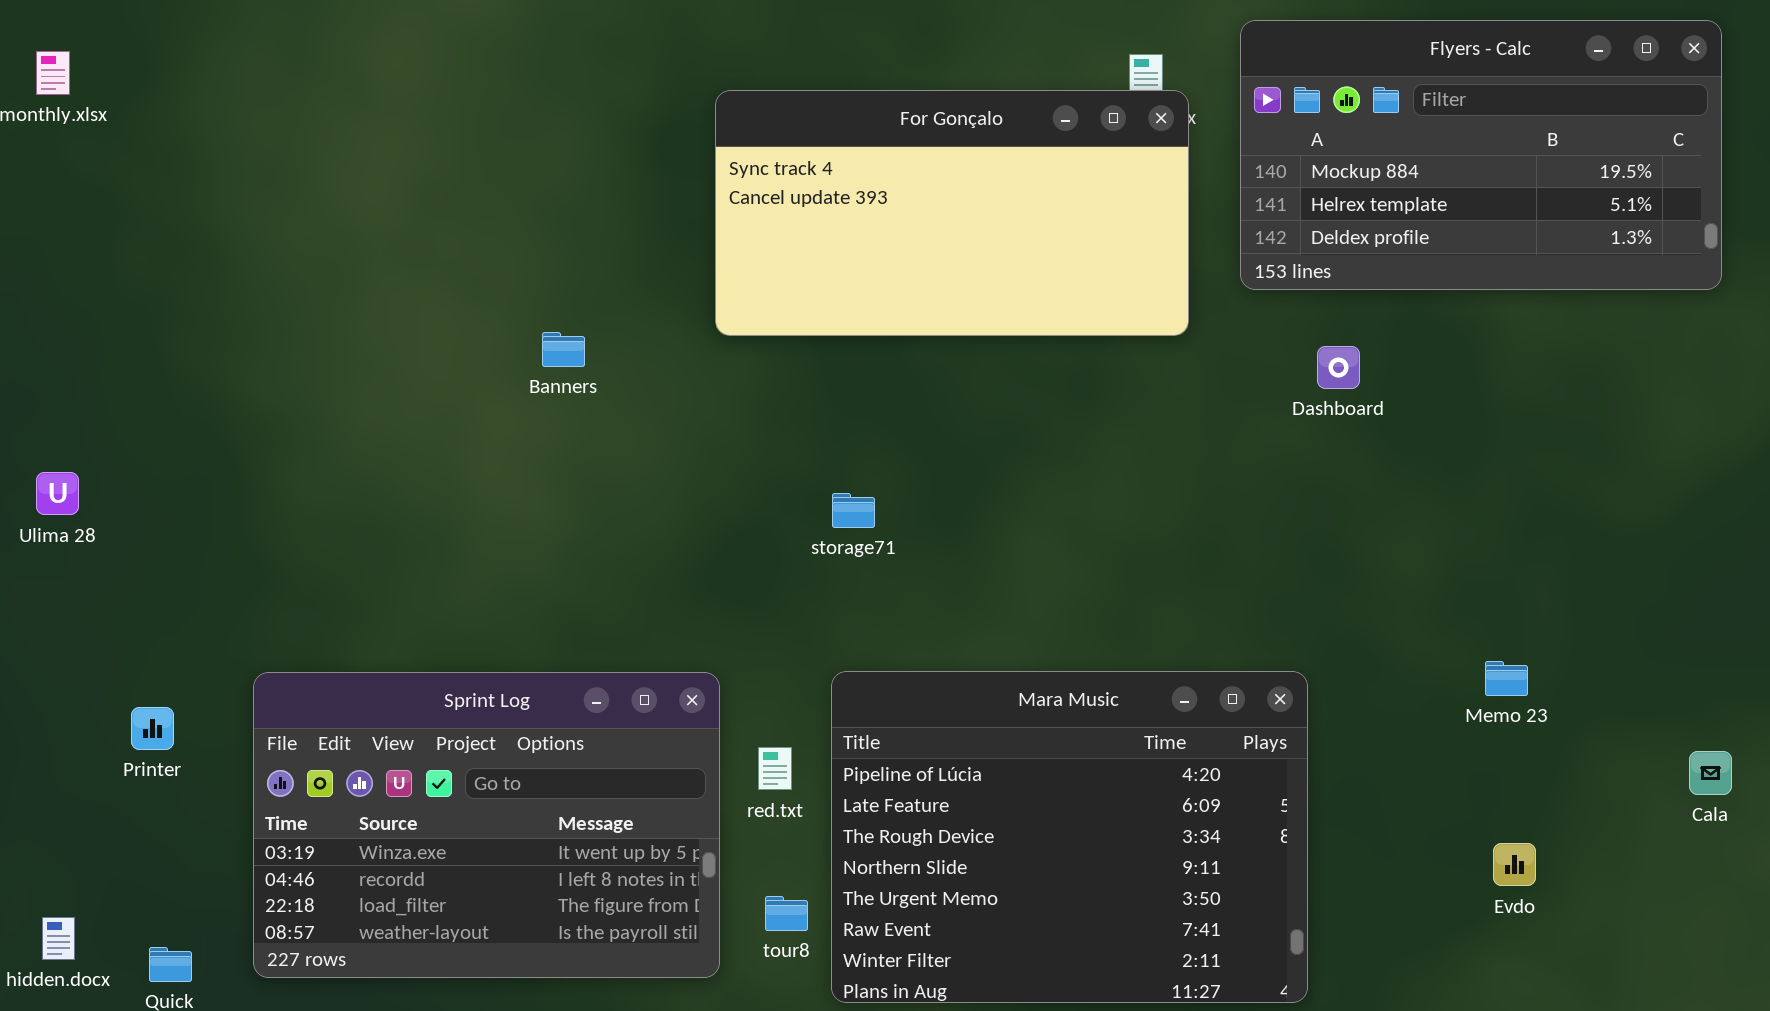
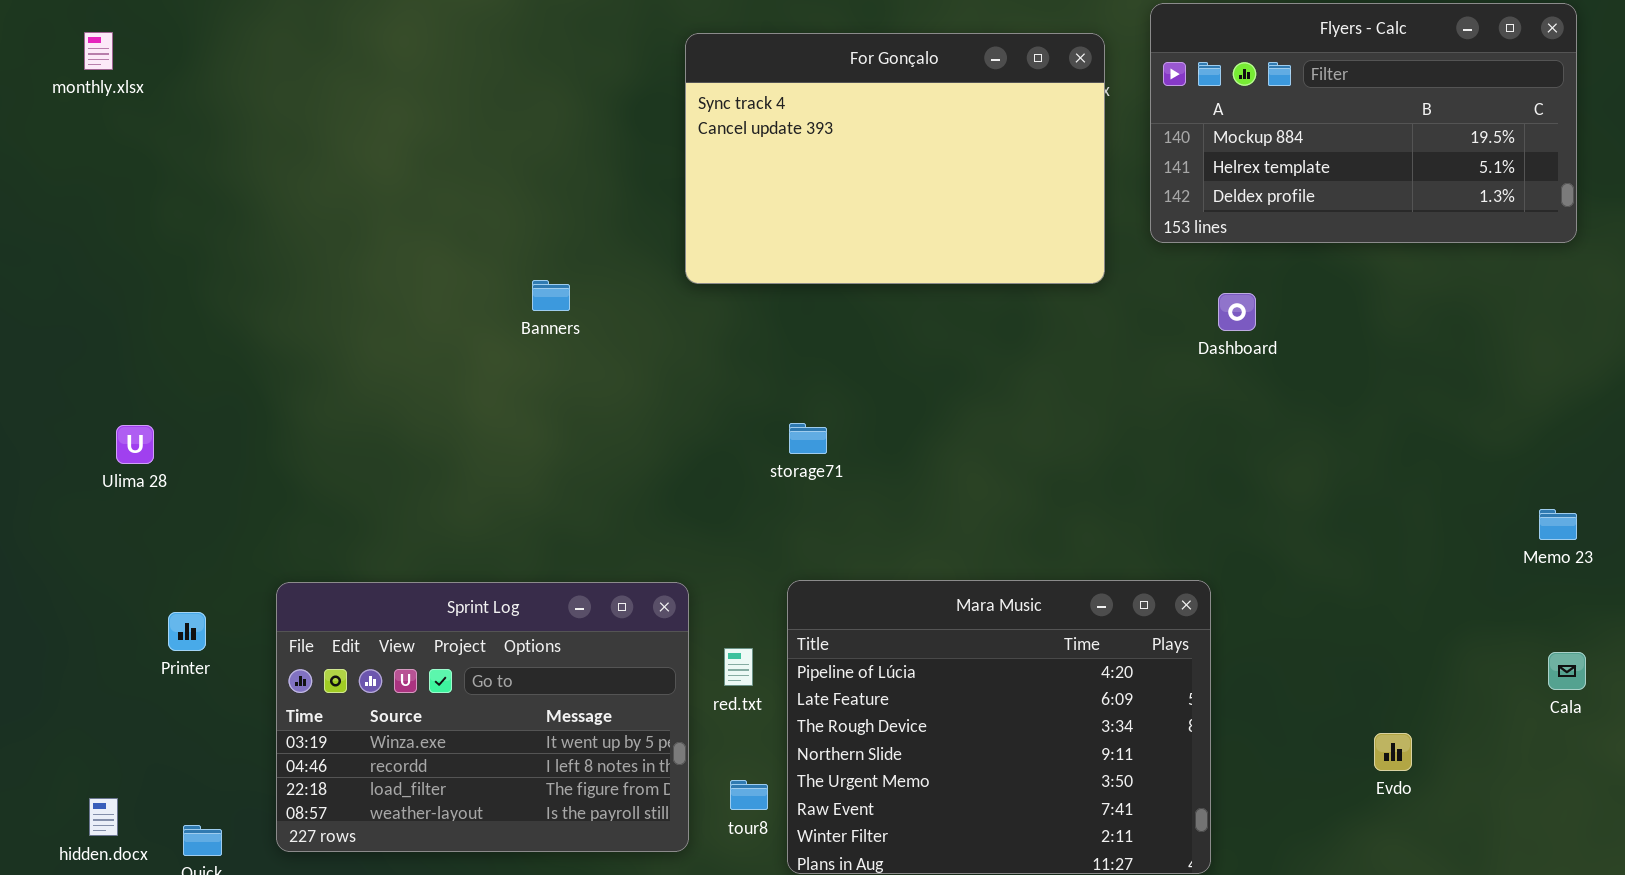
For Gonçalo: [715,90,1189,336] -> [685,33,1105,284], resized
Ulima 28: [36,472,79,515] -> [116,425,154,464], moved
Memo 23: [1485,661,1528,696] -> [1539,509,1577,540], moved

